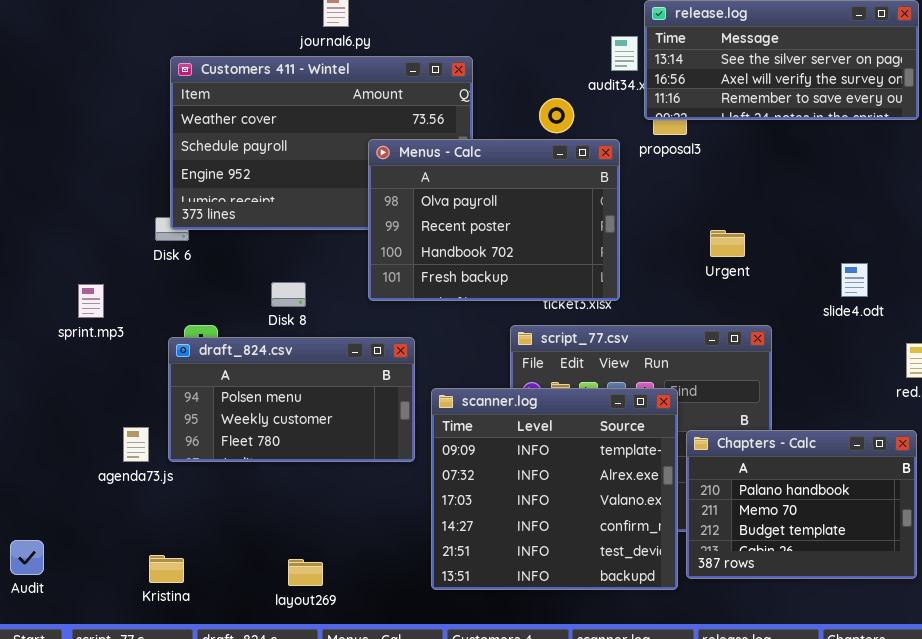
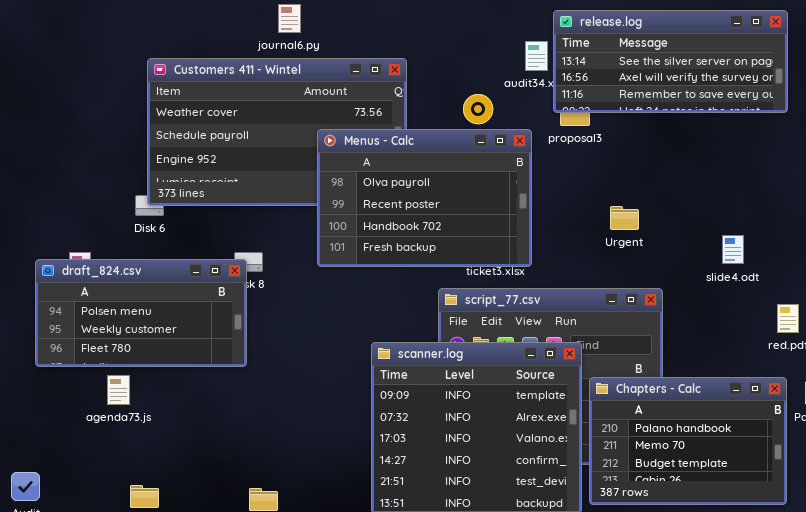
draft_824.csv: [168,337,415,462] -> [35,259,247,367], moved

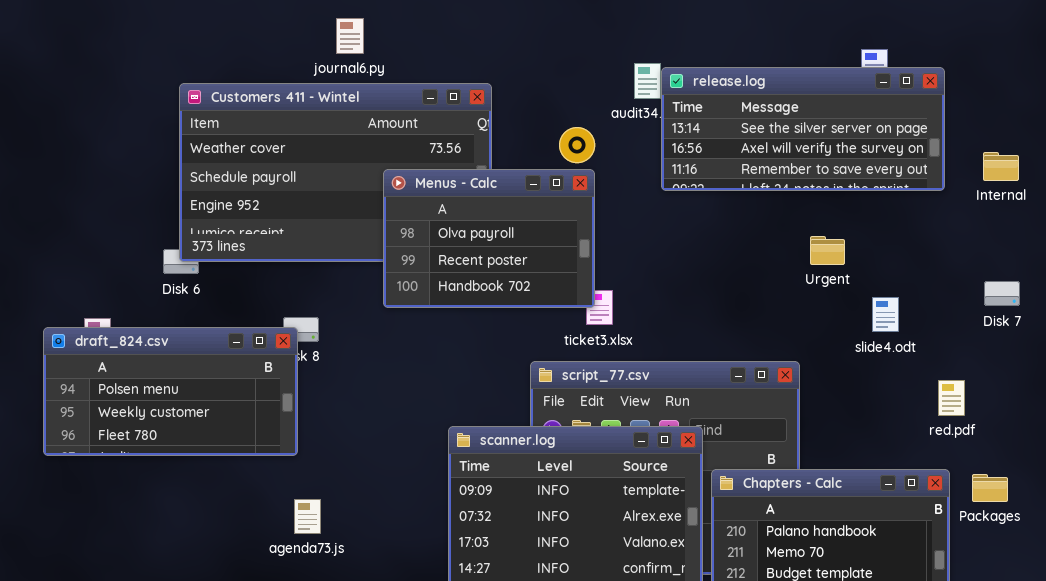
release.log: [553,10,788,113] -> [661,67,945,191], moved
Menus - Calc: [317,129,532,267] -> [383,169,595,308], resized
Urgent: [610,206,639,230] -> [810,236,845,265], moved
agenda73.js: [107,375,130,405] -> [294,499,321,534], moved

